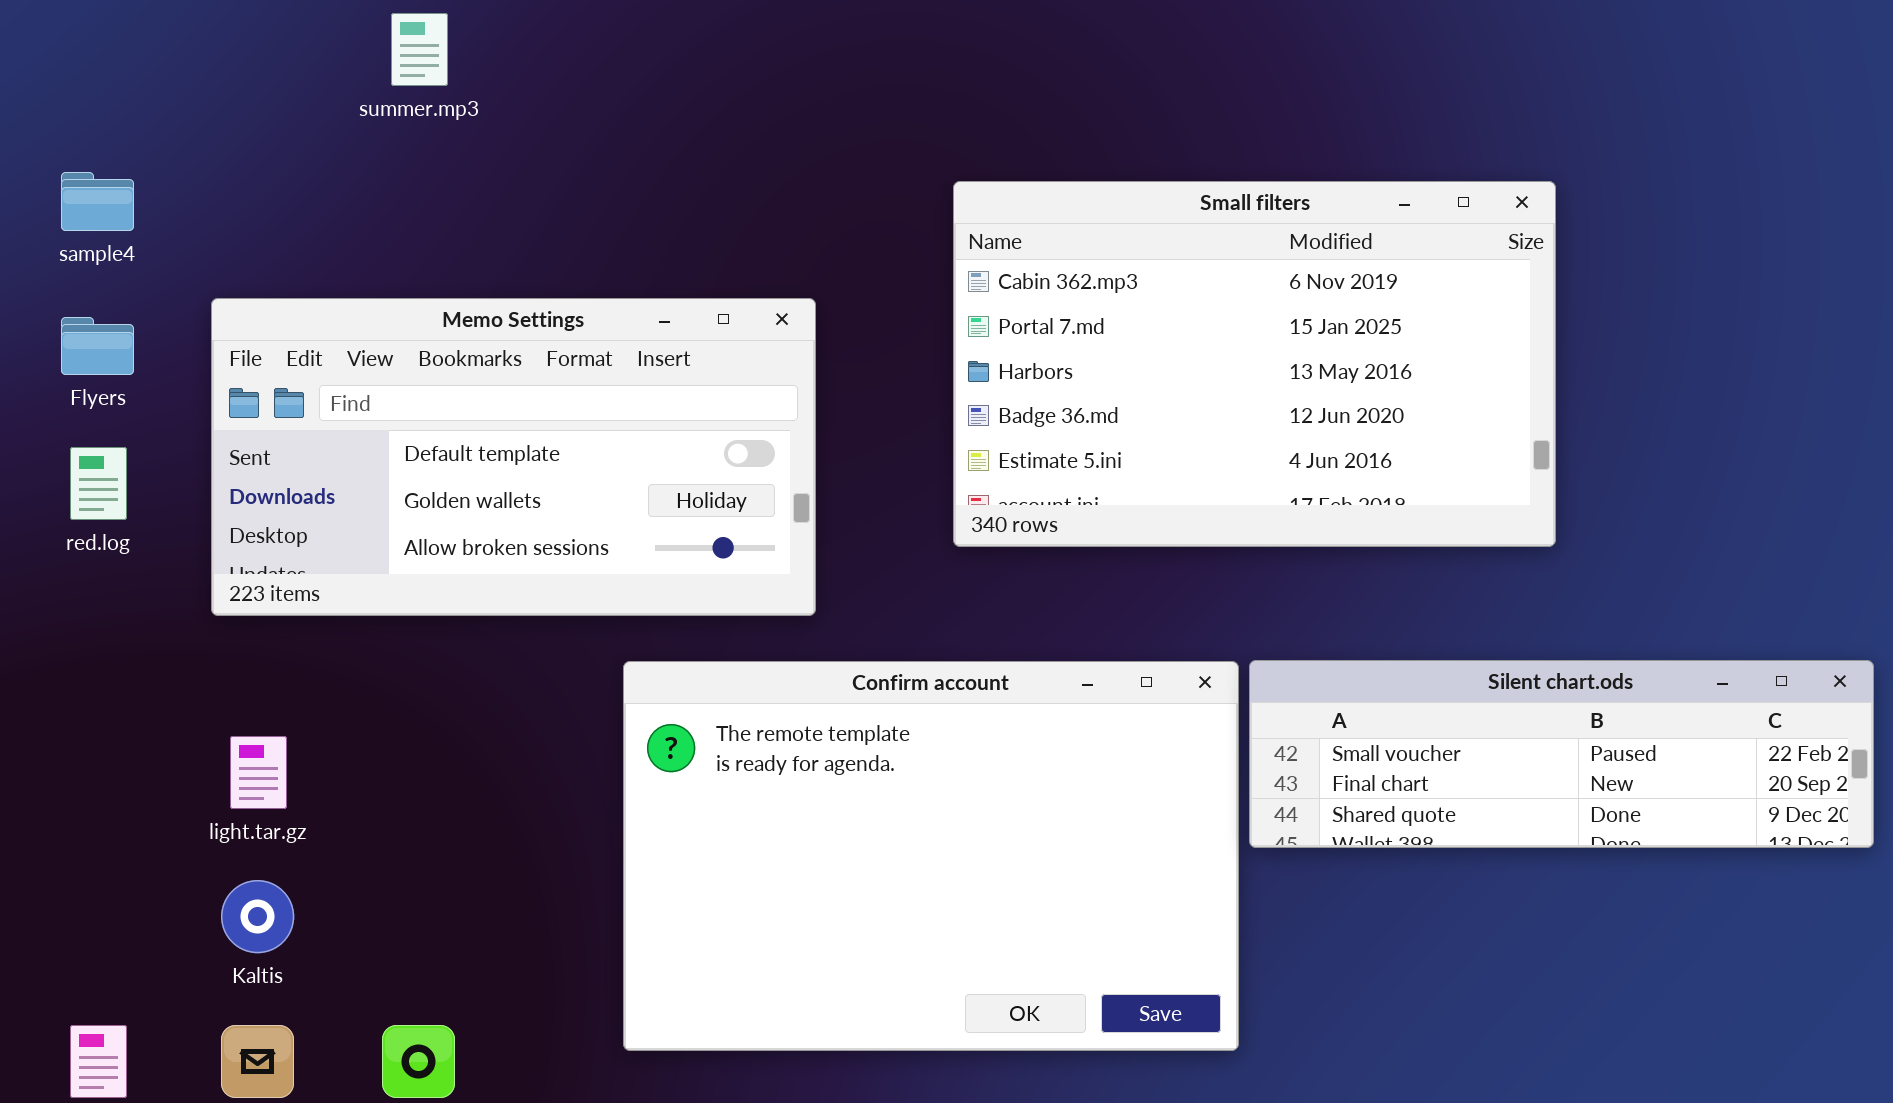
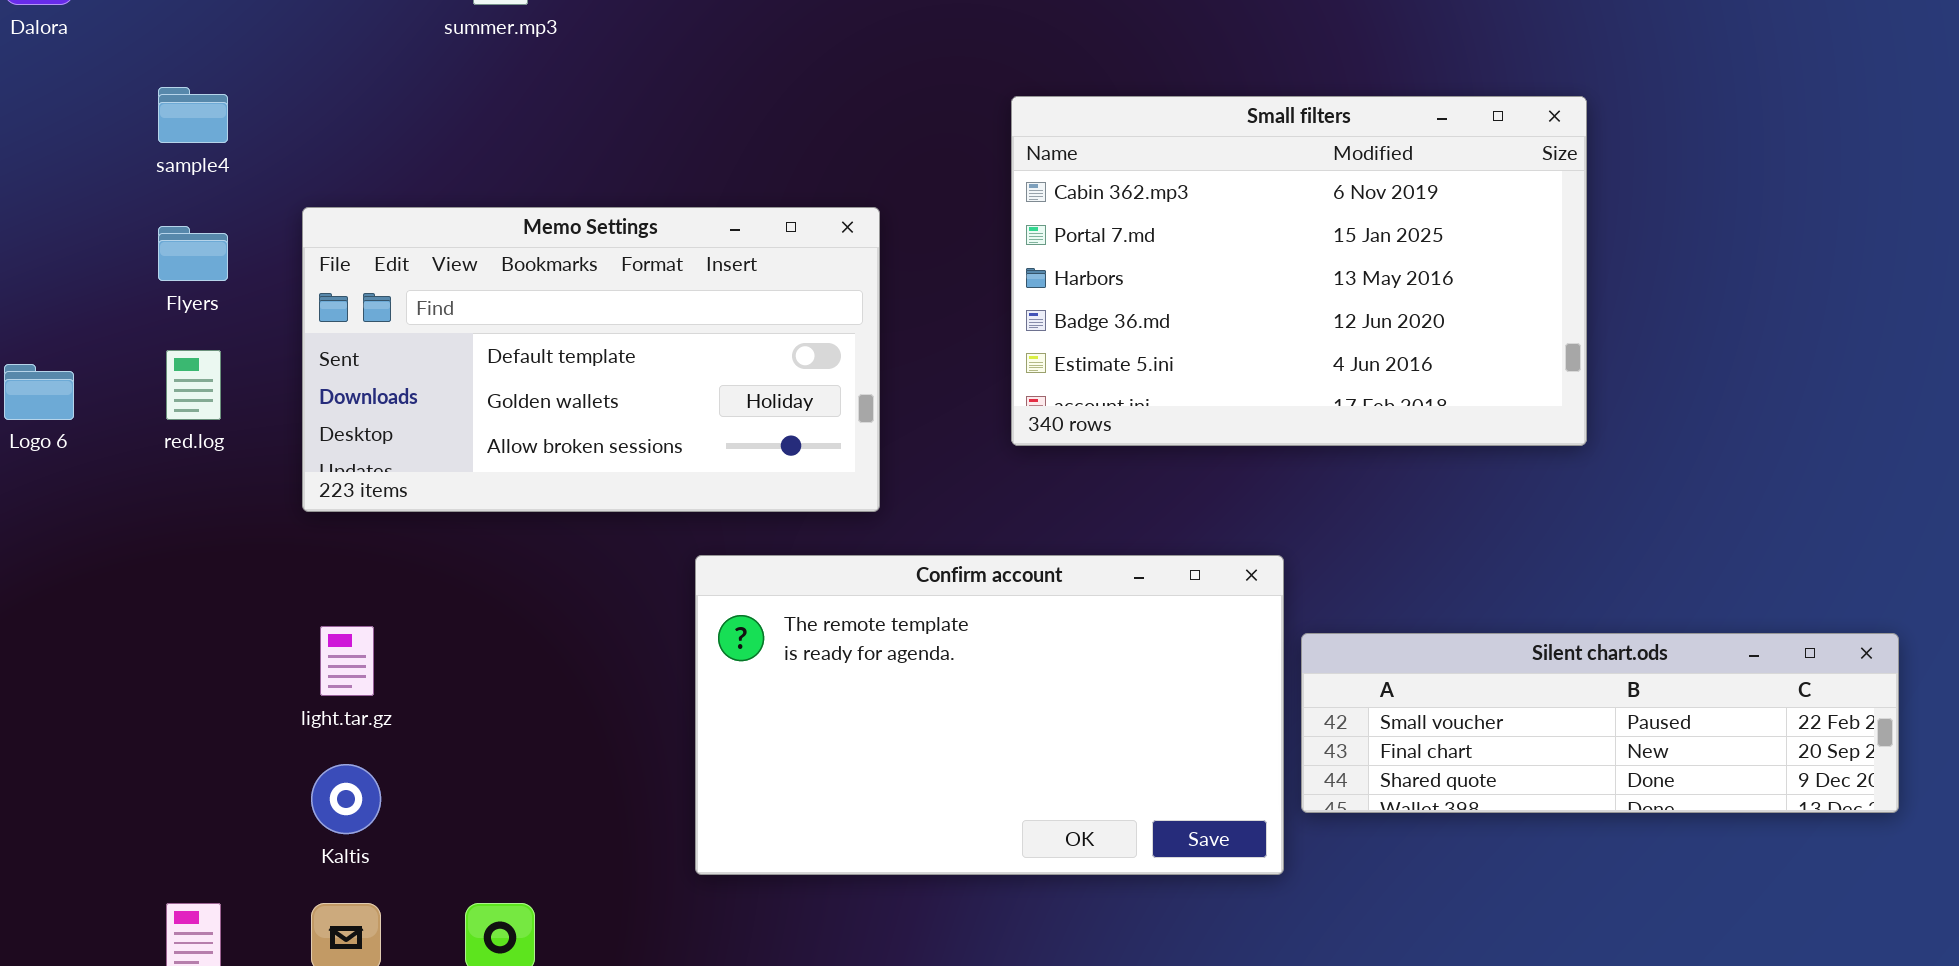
Silent chart.ods: [1249,660,1874,848] -> [1301,633,1899,813], moved
Confirm account: [623,661,1239,1051] -> [695,555,1284,875], resized

